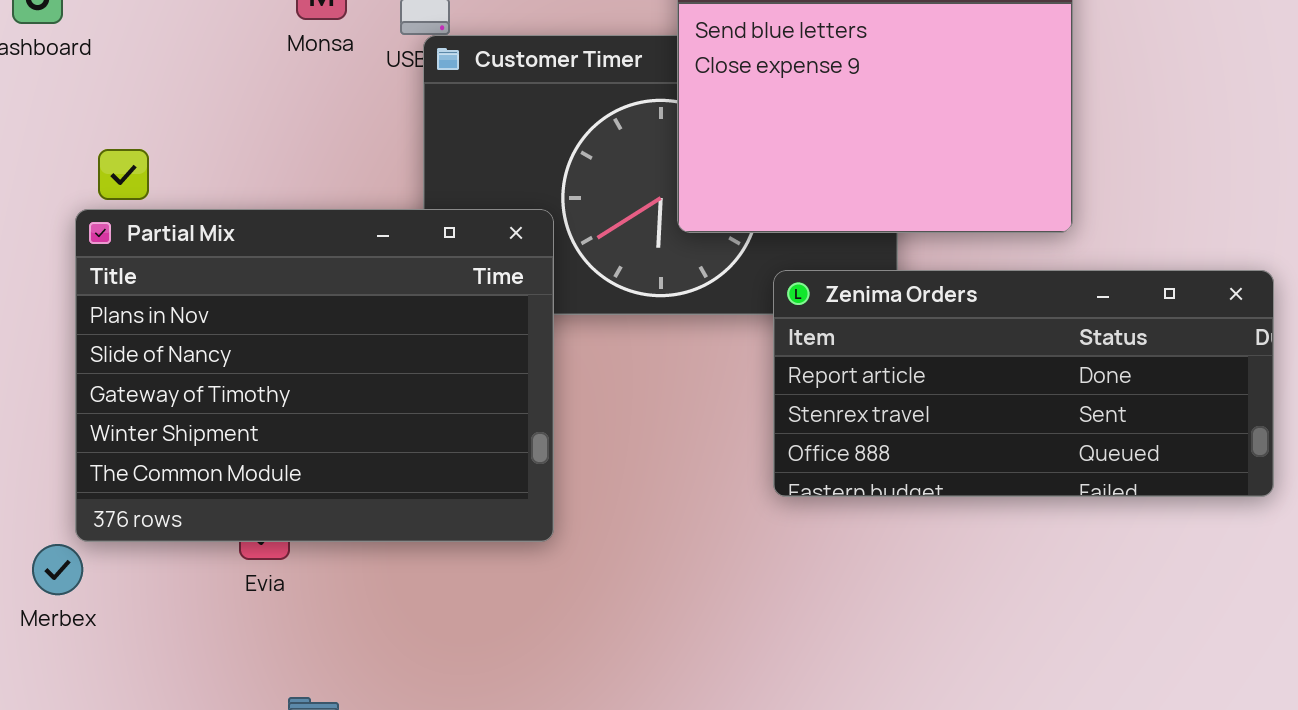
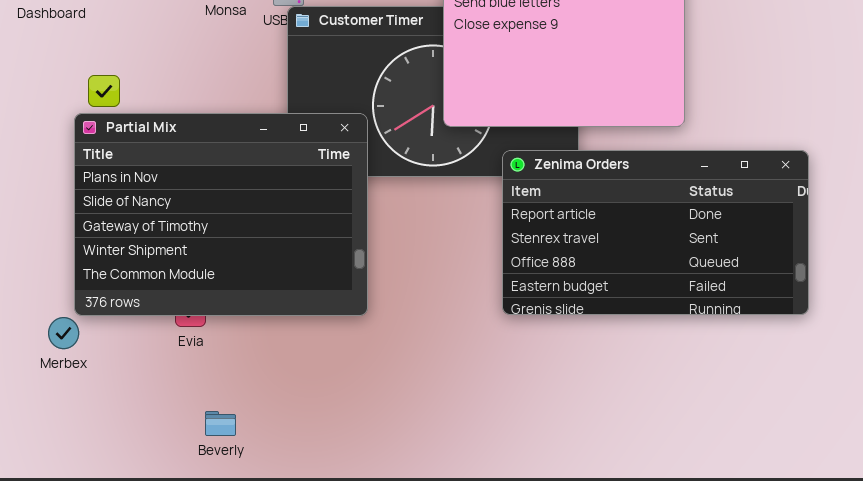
Zenima Orders: [773,270,1274,497] -> [502,150,809,315], resized

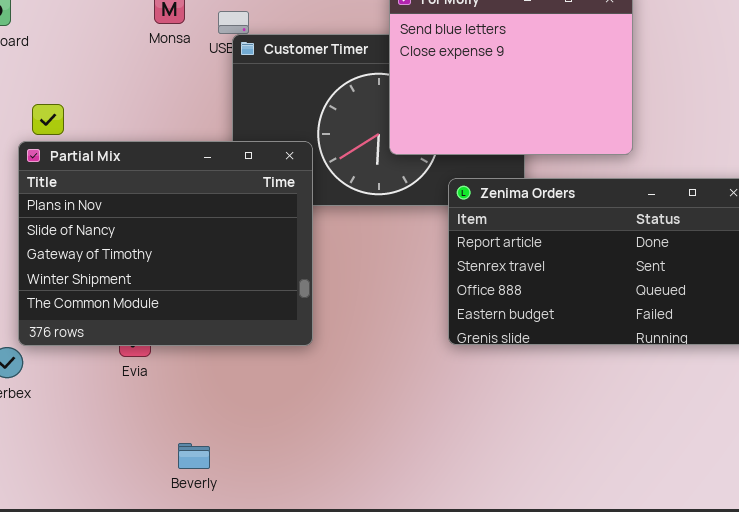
Beverly: [205,411,236,436] -> [178,443,210,469], moved

